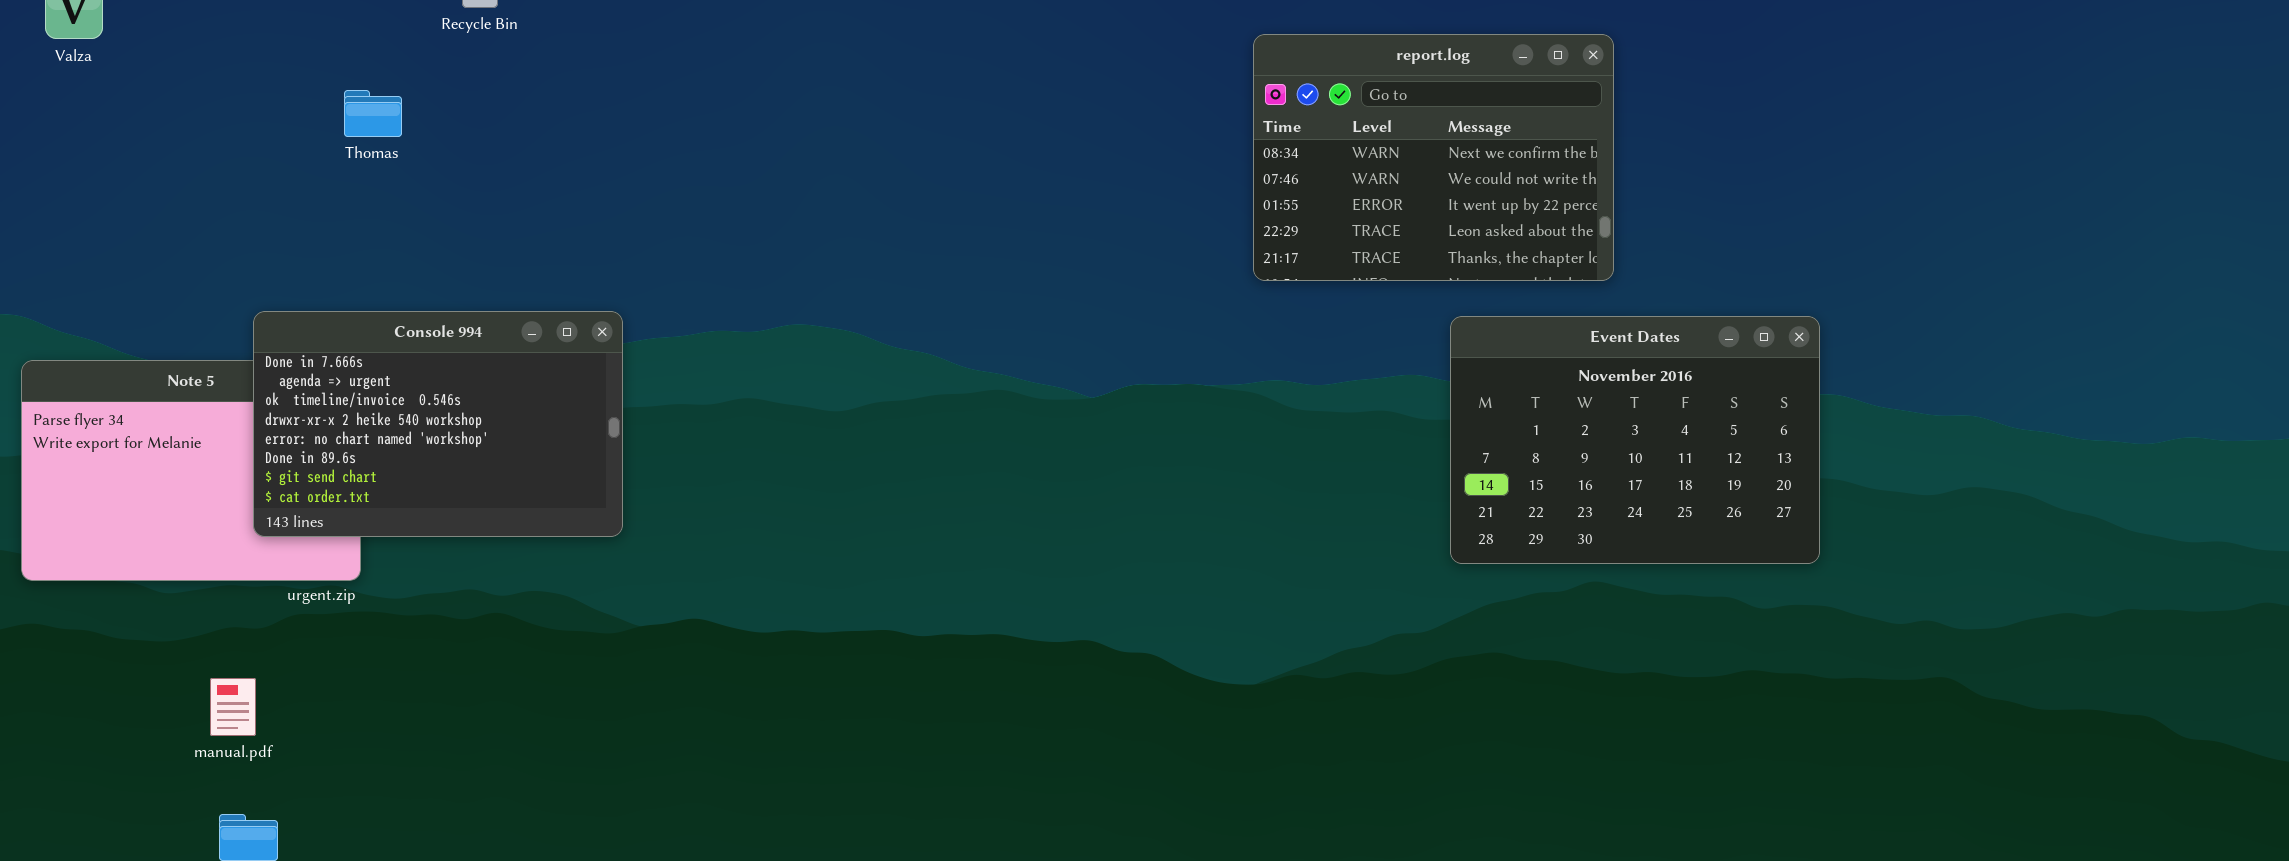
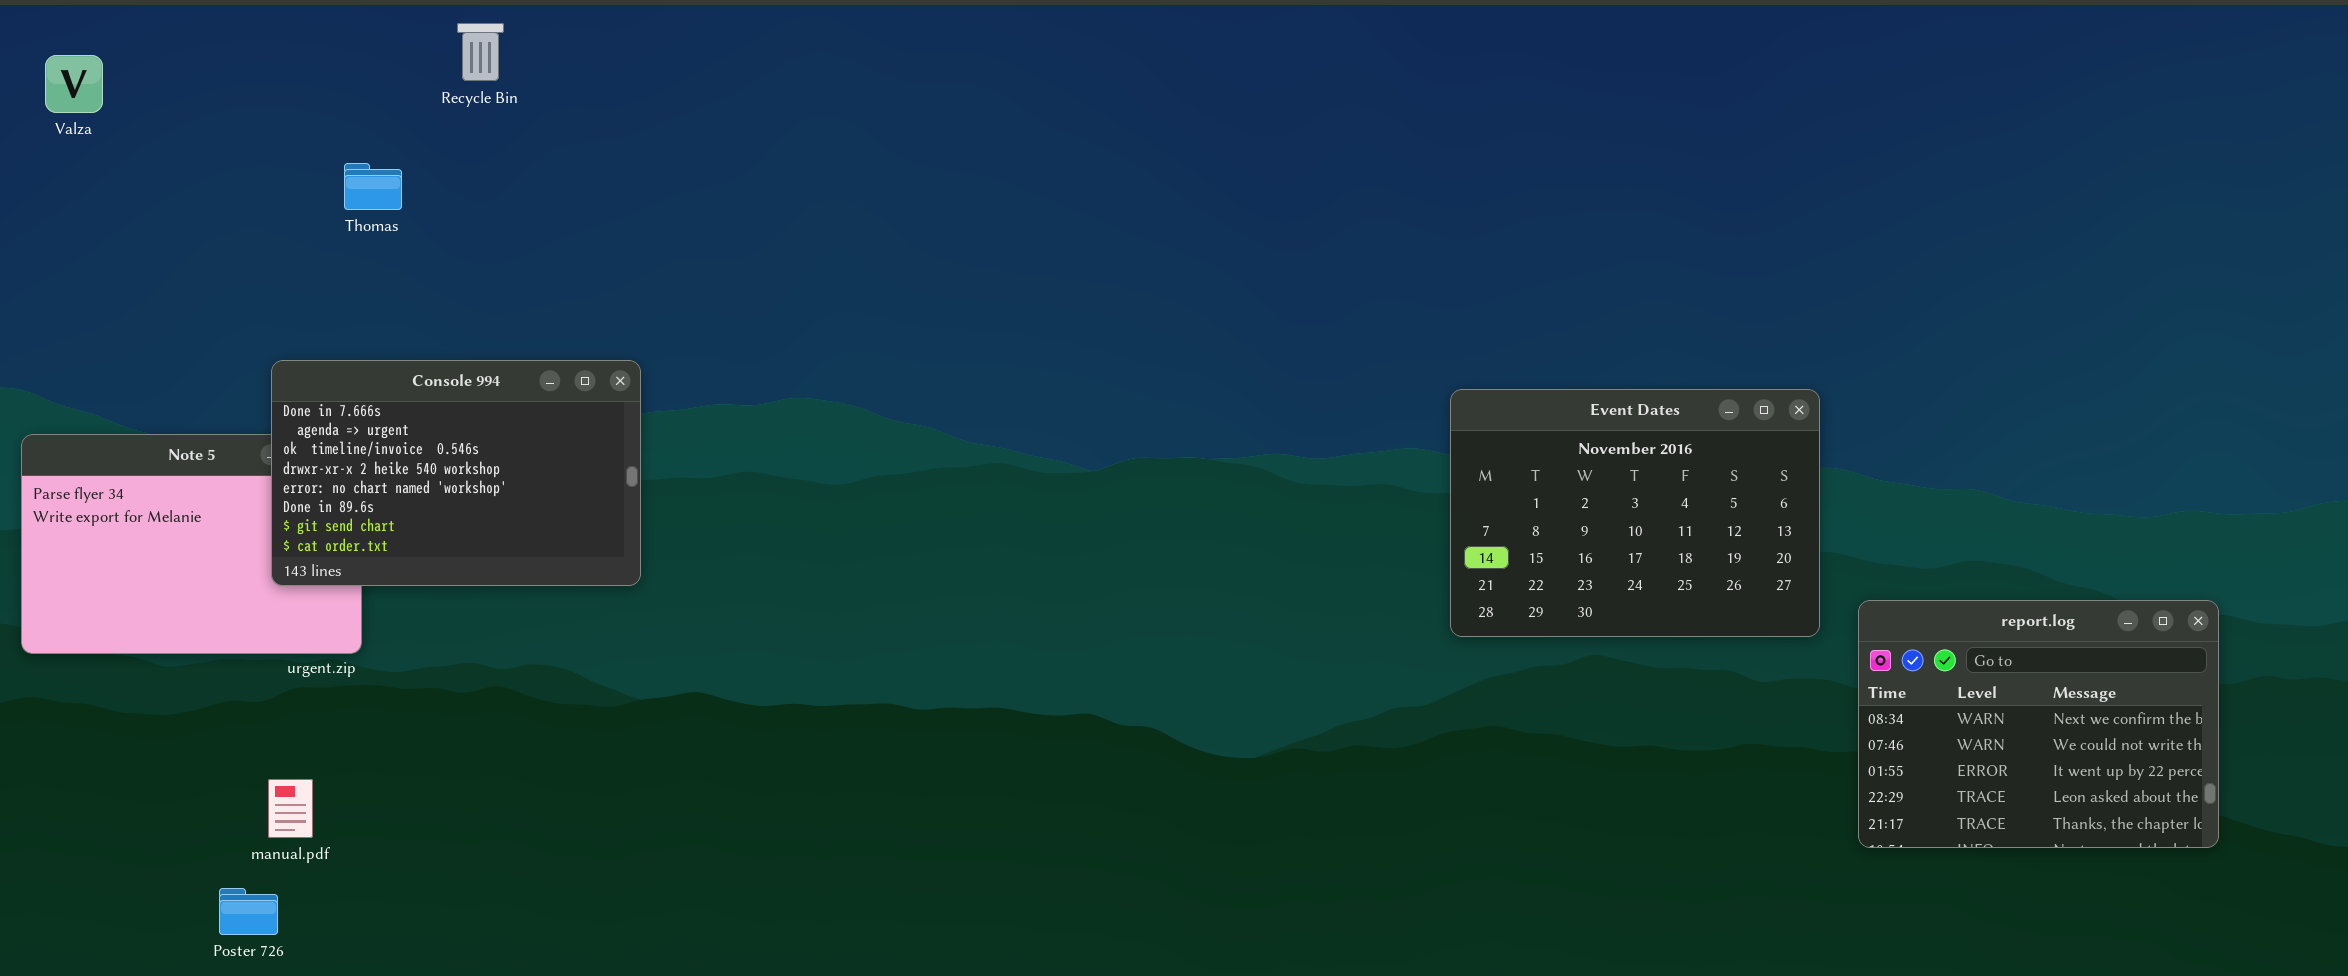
report.log: [1253,34,1614,281] -> [1858,600,2219,848], moved
Console 994: [253,311,623,537] -> [271,360,641,586], moved
manual.pdf: [210,678,256,736] -> [268,779,313,838], moved

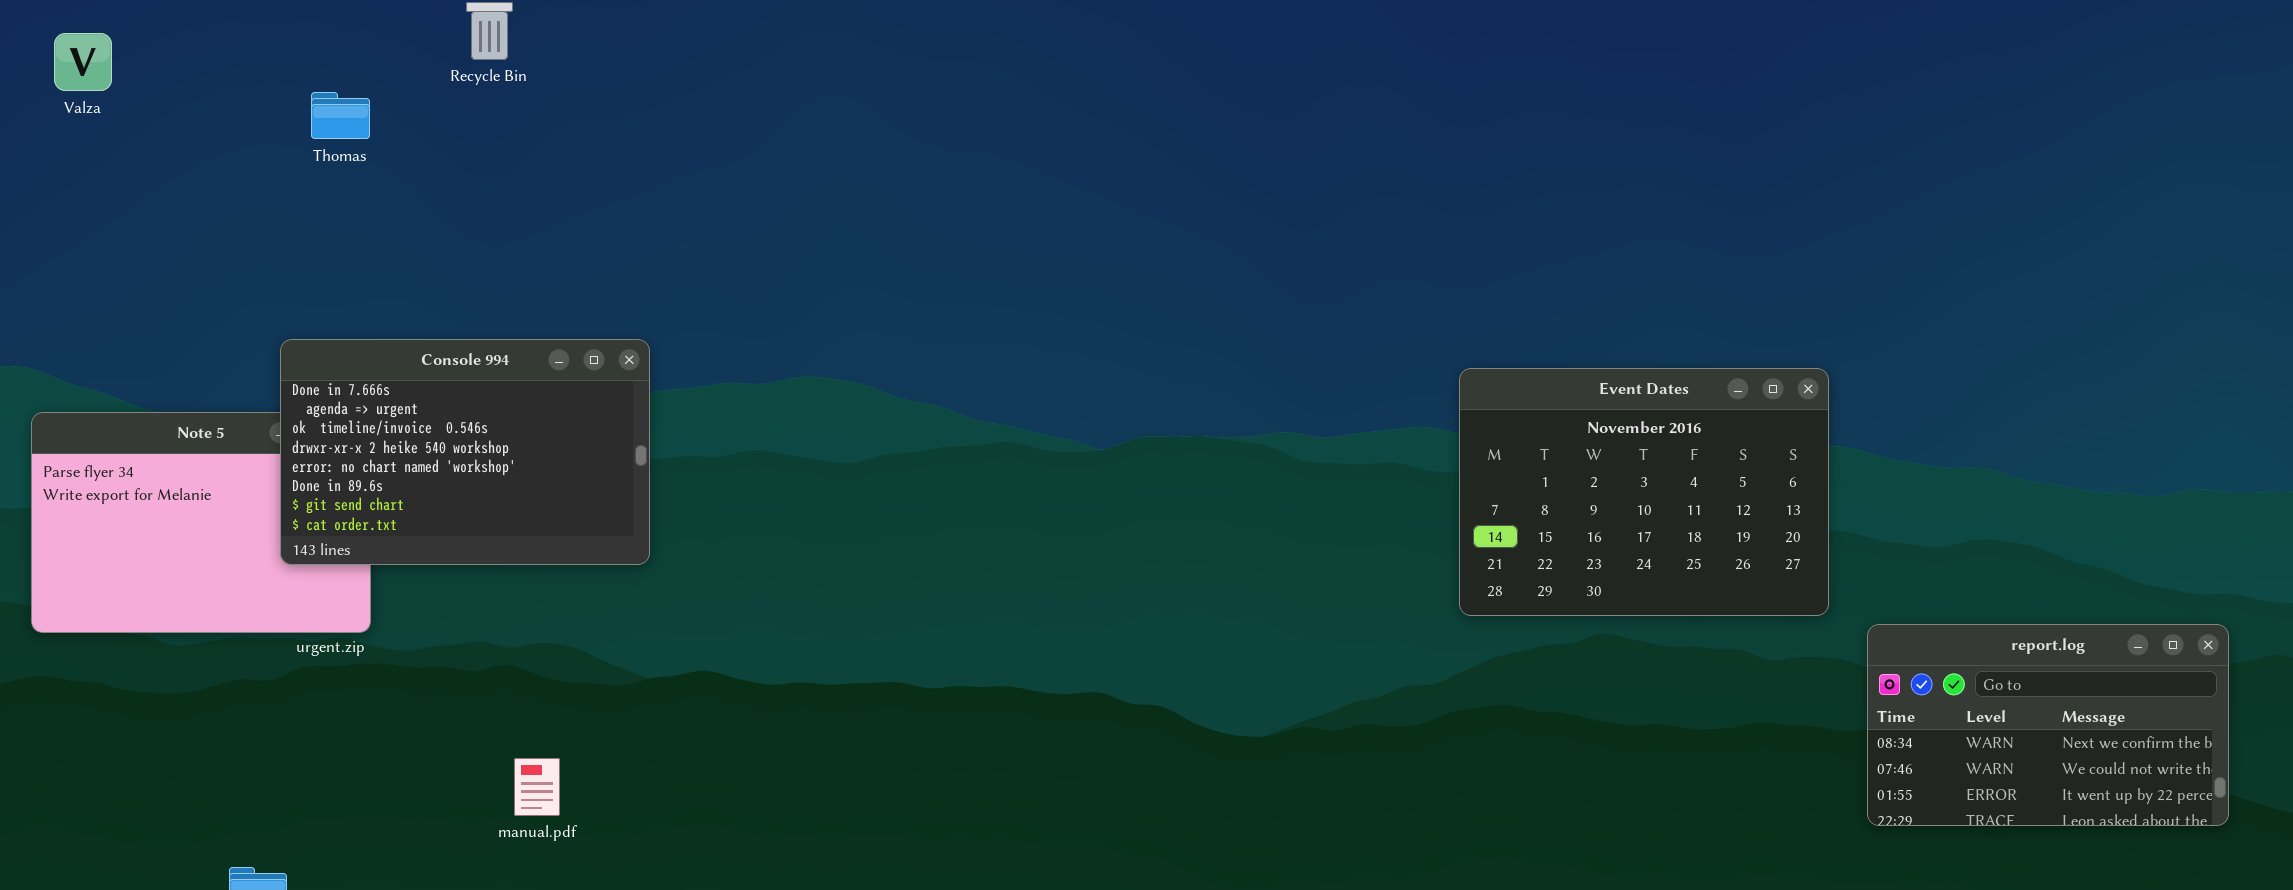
Thomas: [344,163,402,210] -> [311,92,370,139], moved
report.log: [1858,600,2219,848] -> [1867,624,2229,826], resized
manual.pdf: [268,779,313,838] -> [514,758,560,816], moved

